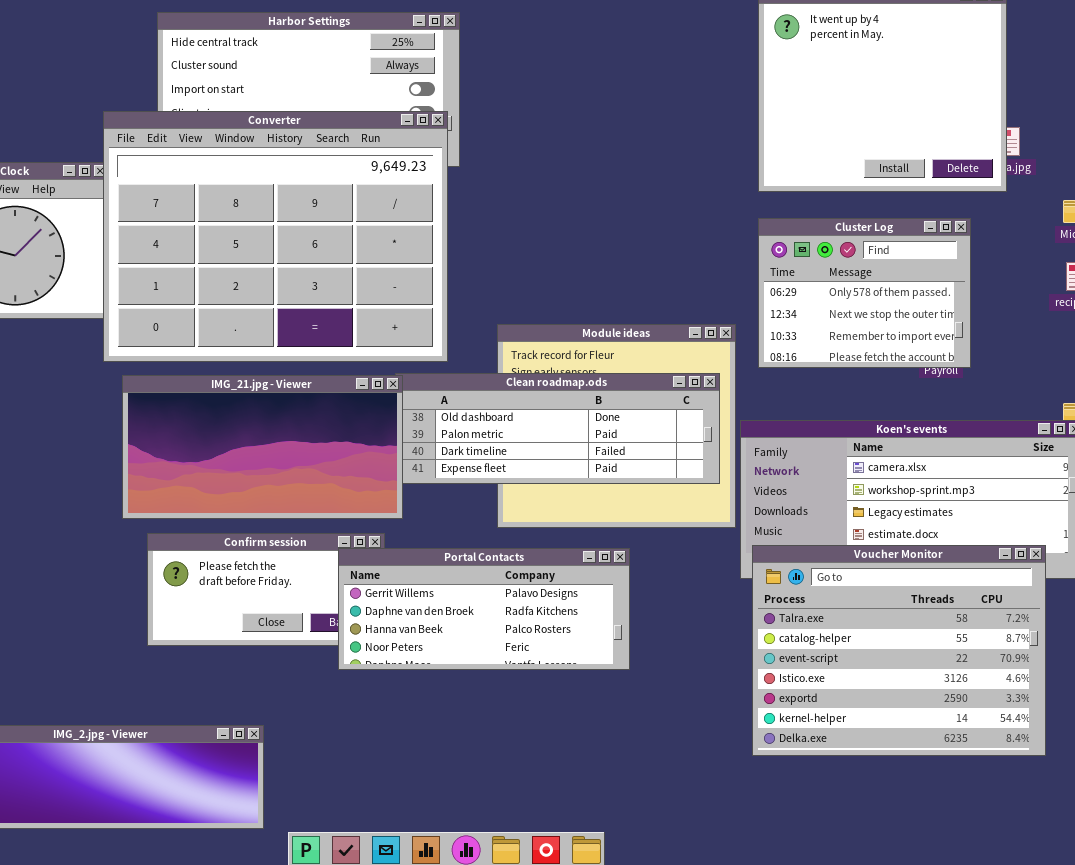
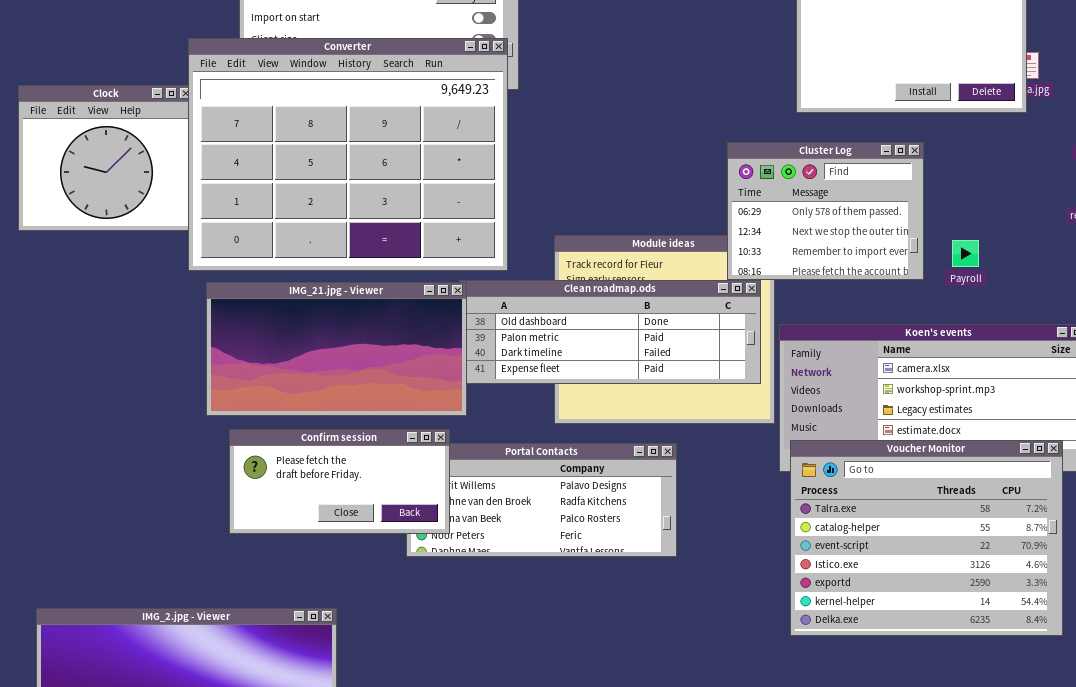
Cluster Log: [758,218,971,368] -> [727,142,924,280], moved
Confirm session: [147,533,385,646] -> [229,429,450,534], raised

